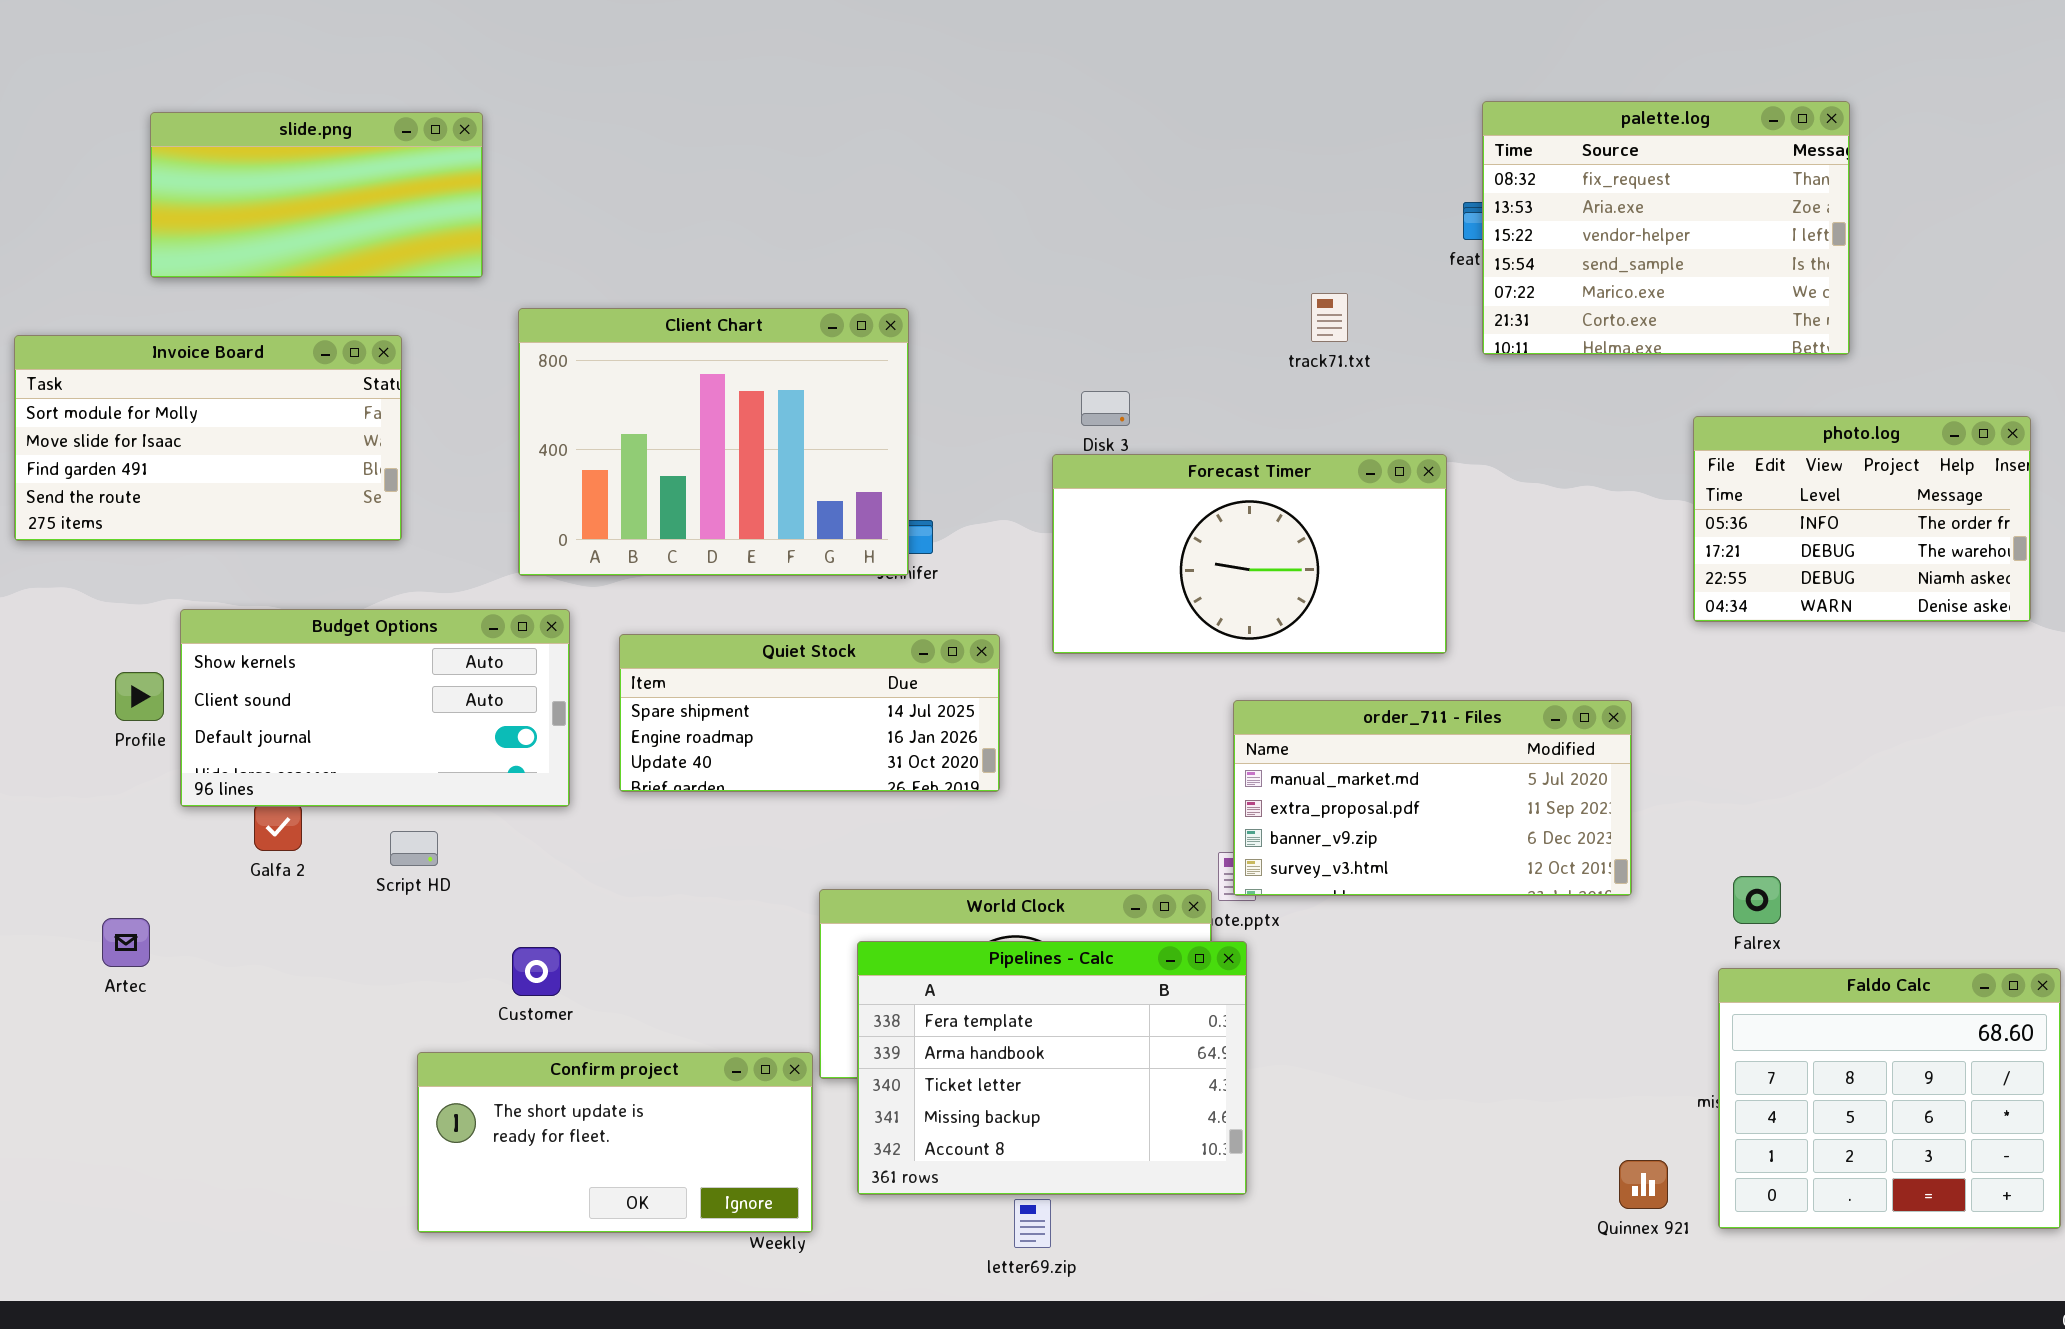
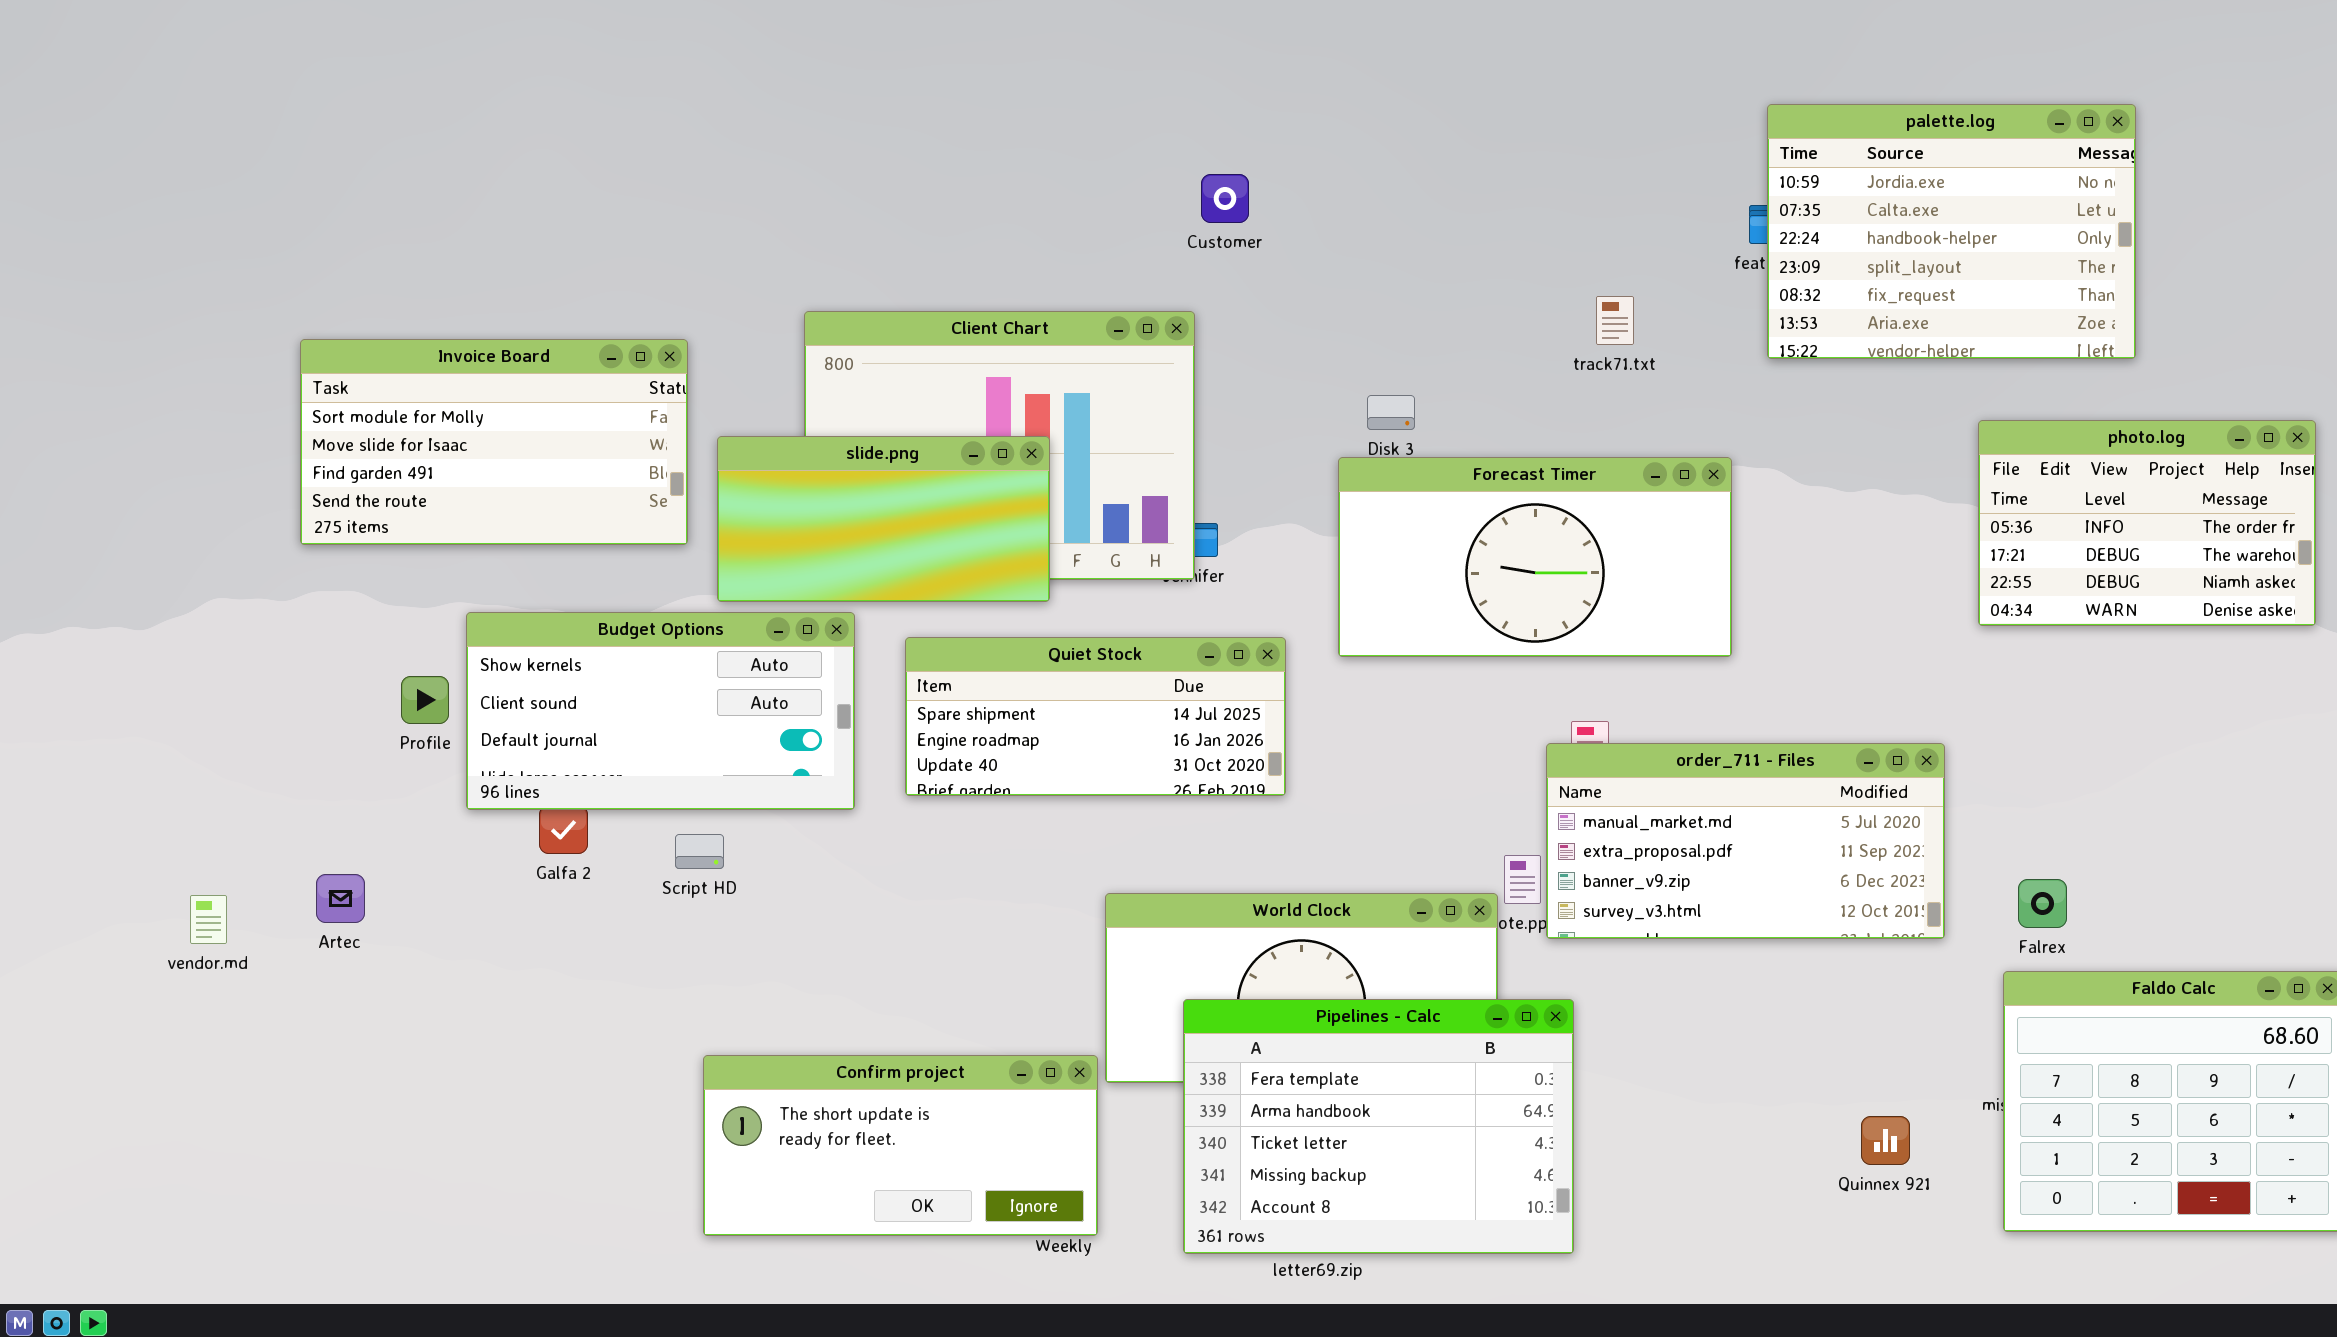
palette.log: [1482,101,1850,355] -> [1767,104,2136,359], scrolled up 4 rows
slide.png: [150,112,483,278] -> [717,436,1050,602], moved
order_711 - Files: [1233,700,1632,896] -> [1546,743,1945,939], moved
Artec: [102,918,150,967] -> [316,874,365,923], moved
Pipelines - Calc: [857,941,1247,1195] -> [1183,999,1574,1254], moved
Customer: [512,947,561,996] -> [1201,174,1249,223], moved
Quinnex 921: [1619,1160,1668,1209] -> [1861,1116,1910,1165], moved

